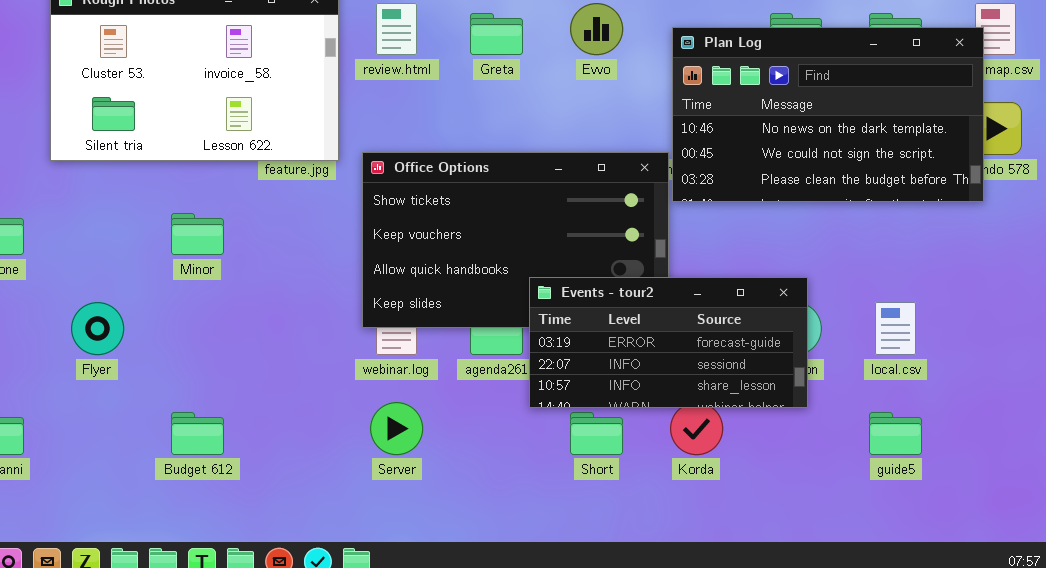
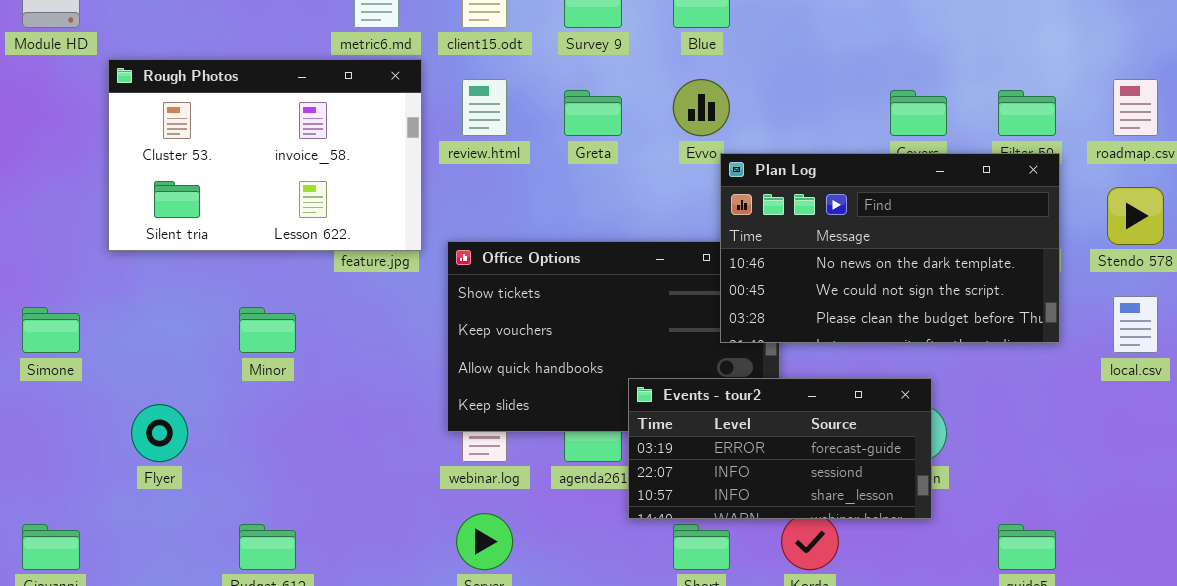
Plan Log: [672,27,984,202] -> [720,153,1060,343], moved
local.csv: [875,302,916,355] -> [1113,296,1158,353], moved

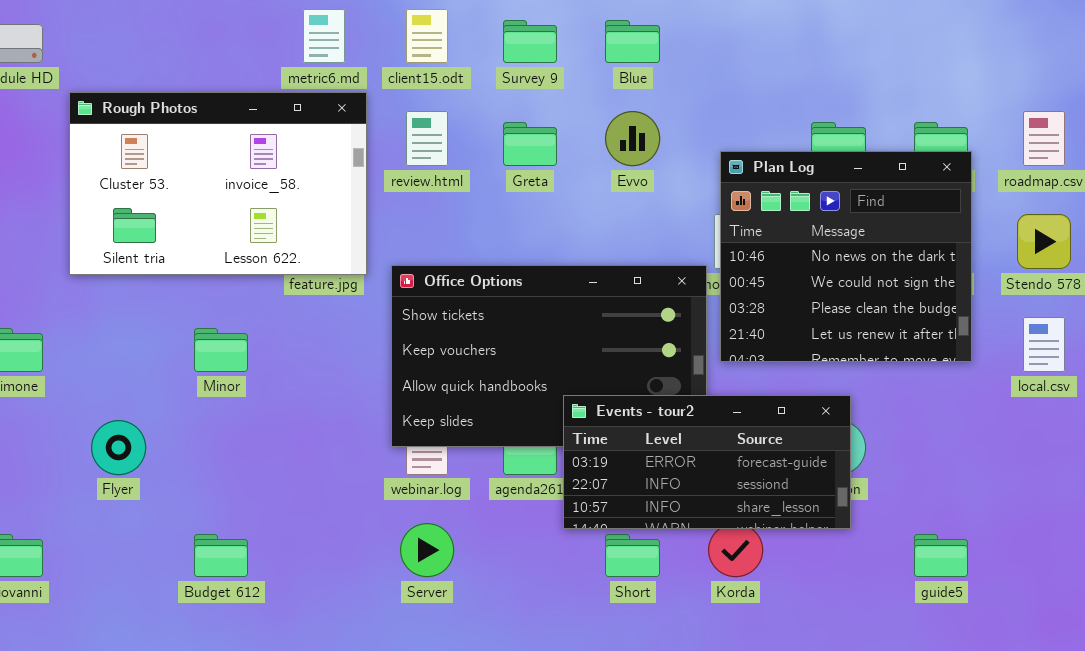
Plan Log: [720,153,1060,343] -> [720,151,972,362], resized

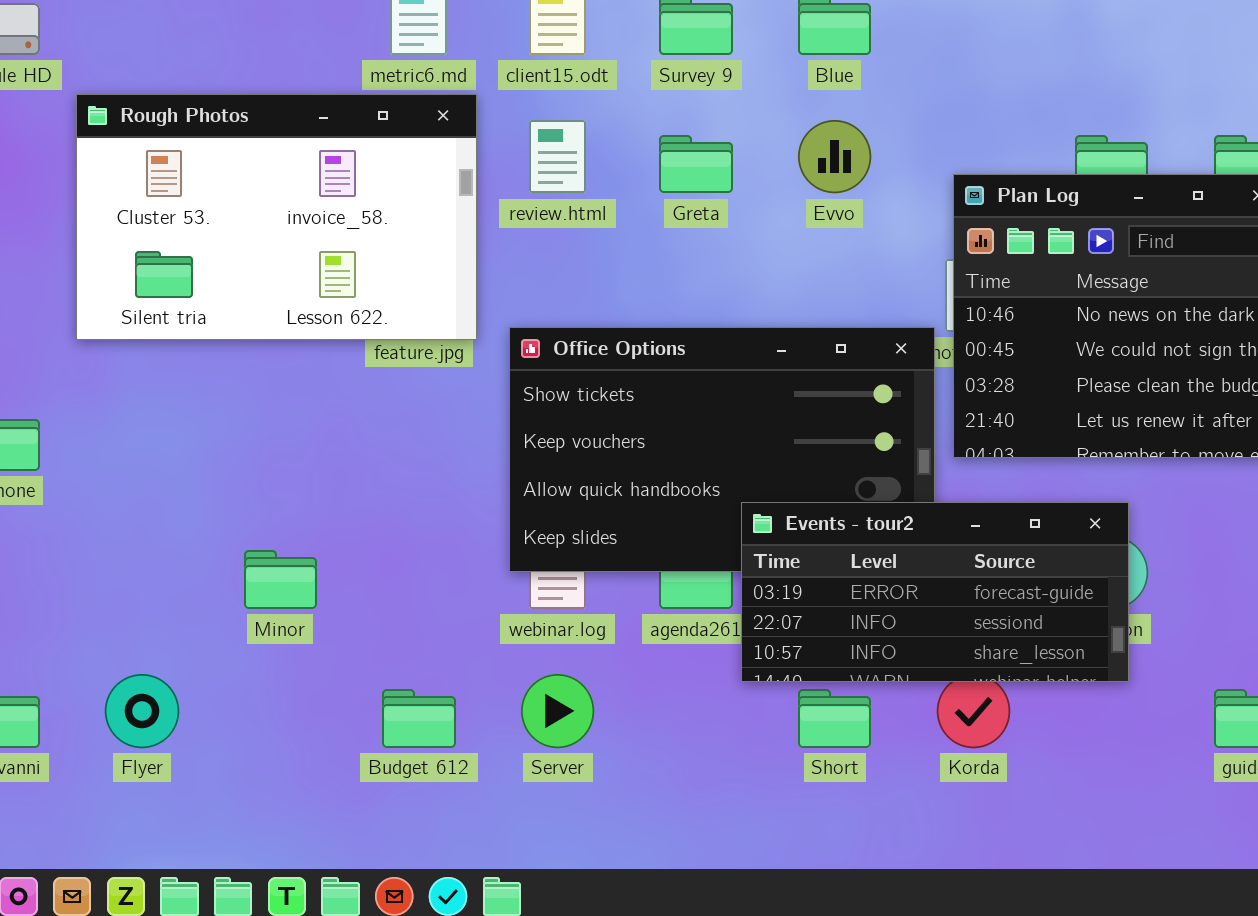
Minor: [194,328,248,372] -> [244,550,317,609], moved
Flyer: [91,420,146,475] -> [105,674,179,748], moved
Budget 612: [194,534,248,577] -> [382,689,456,748], moved

